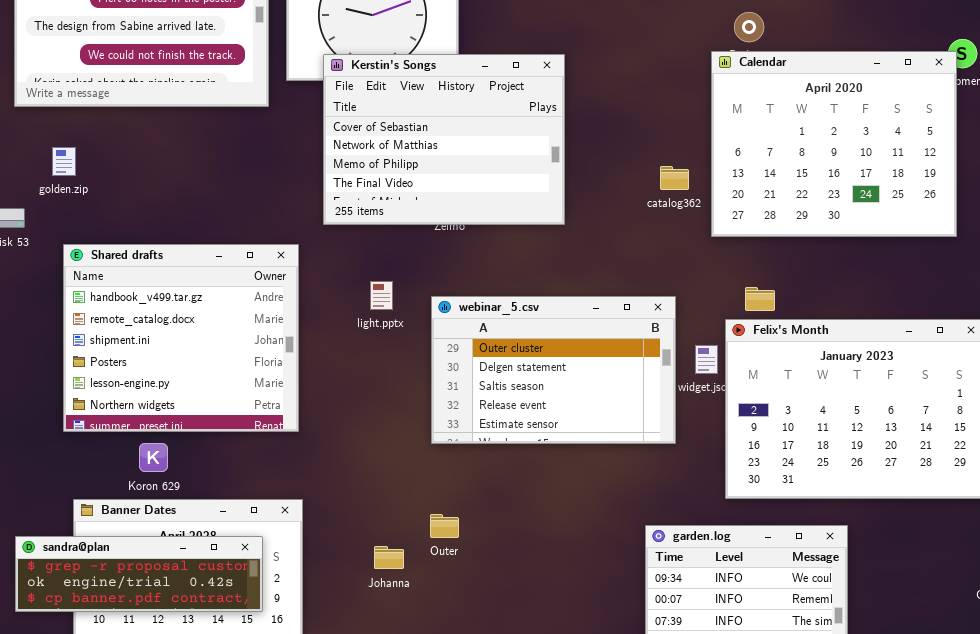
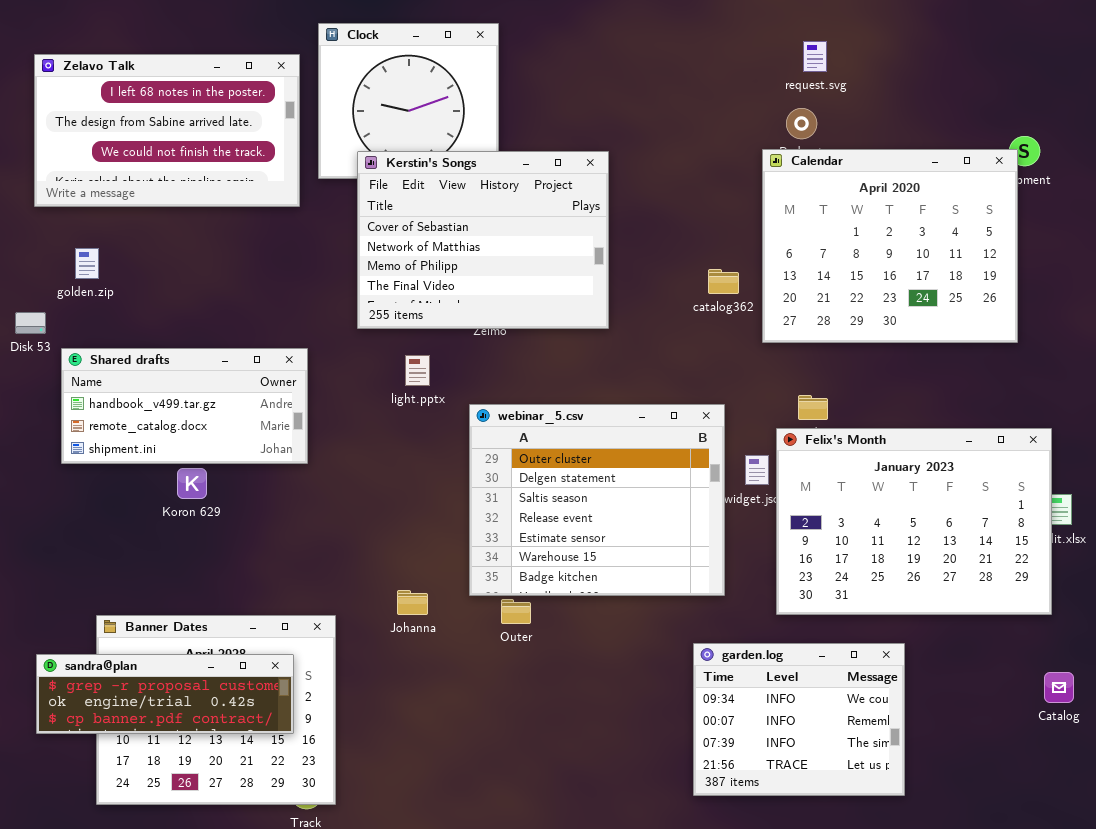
Shared drafts: [63,244,299,432] -> [61,348,308,464], moved, resized
light.pptx: [370,281,393,310] -> [405,355,430,386], moved
webinar_5.csv: [431,296,676,444] -> [469,404,725,596], resized
Koron 629: [139,443,168,472] -> [177,468,207,499], moved
Outer: [430,514,459,538] -> [501,599,531,624], moved
Johanna: [374,546,404,569] -> [397,590,428,615], moved

